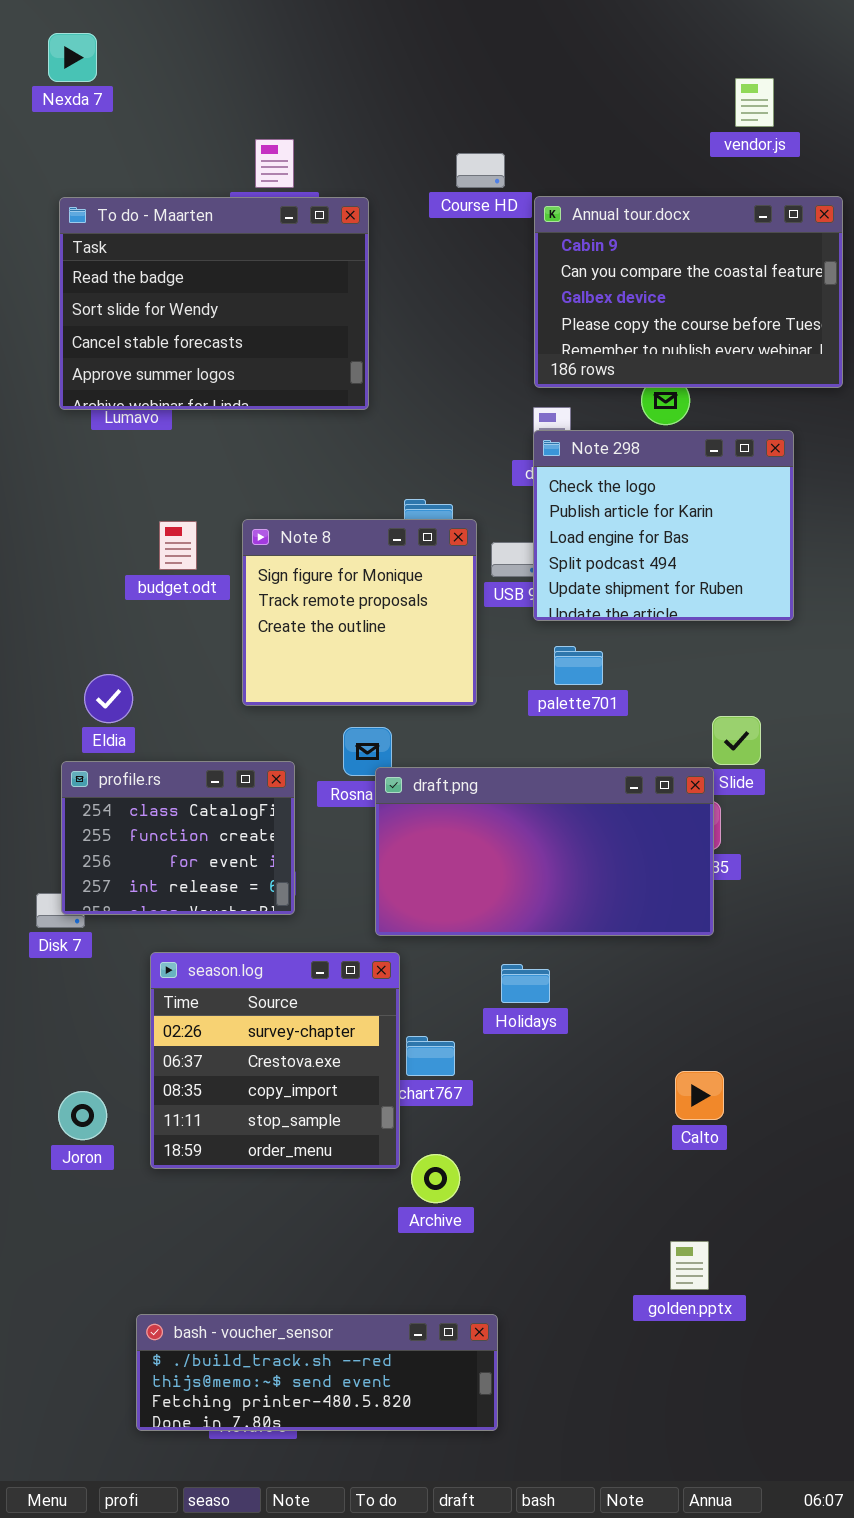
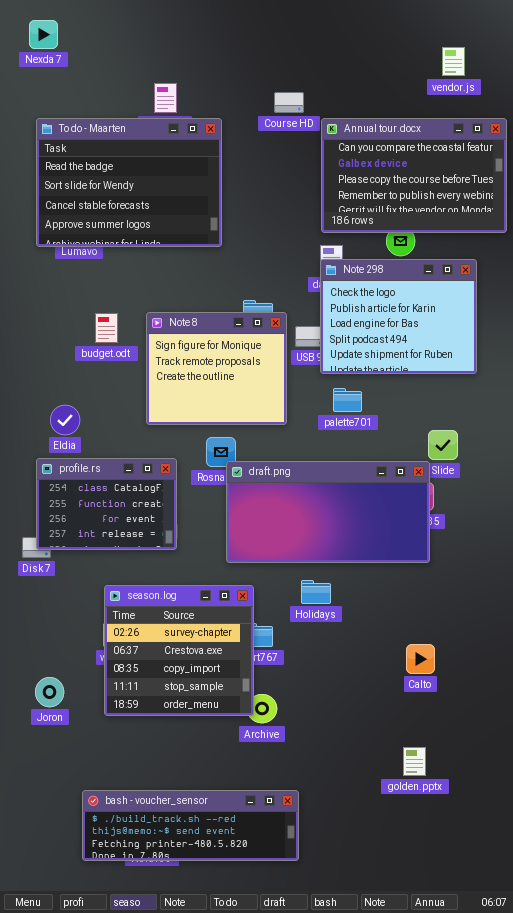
Annual tour.docx: [534,196,843,388] -> [321,118,507,233], scrolled down 1 row
season.log: [150,952,400,1169] -> [104,585,254,716], moved
Joron: [58,1091,107,1140] -> [35,677,64,707], moved

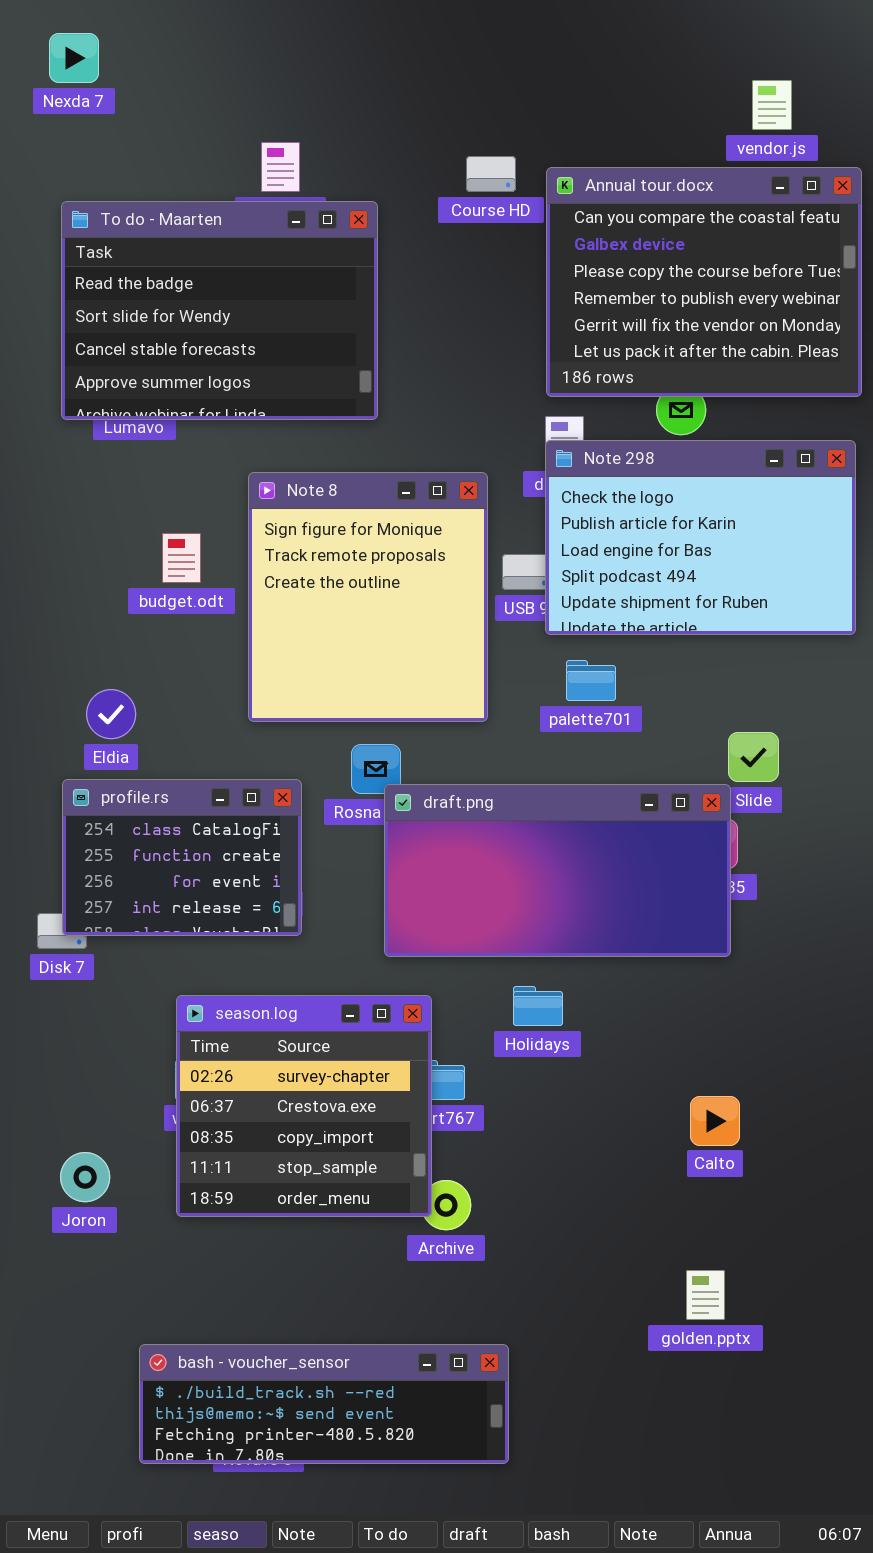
Annual tour.docx: [321,118,507,233] -> [546,167,862,397], resized
Note 298: [320,259,477,374] -> [545,440,856,635], resized
Note 8: [146,312,287,425] -> [248,472,488,722], resized

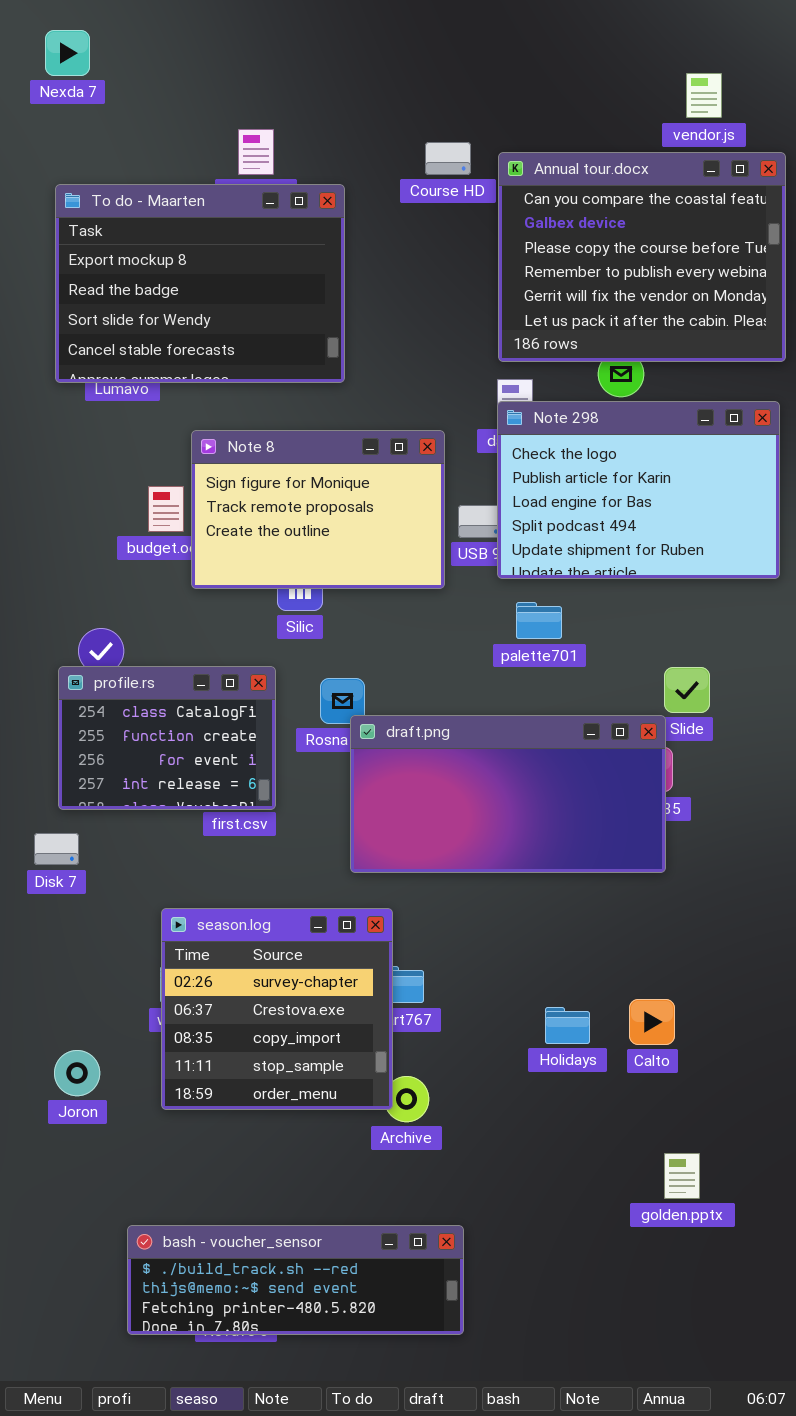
To do - Maarten: [61,201,378,420] -> [55,184,345,383], scrolled up 1 row
Note 8: [248,472,488,722] -> [191,430,445,589], resized
profile.rs: [62,779,302,936] -> [58,666,276,810], moved
Holidays: [513,986,563,1026] -> [545,1007,590,1044], moved
golden.pptx: [686,1270,725,1320] -> [664,1153,700,1199], moved

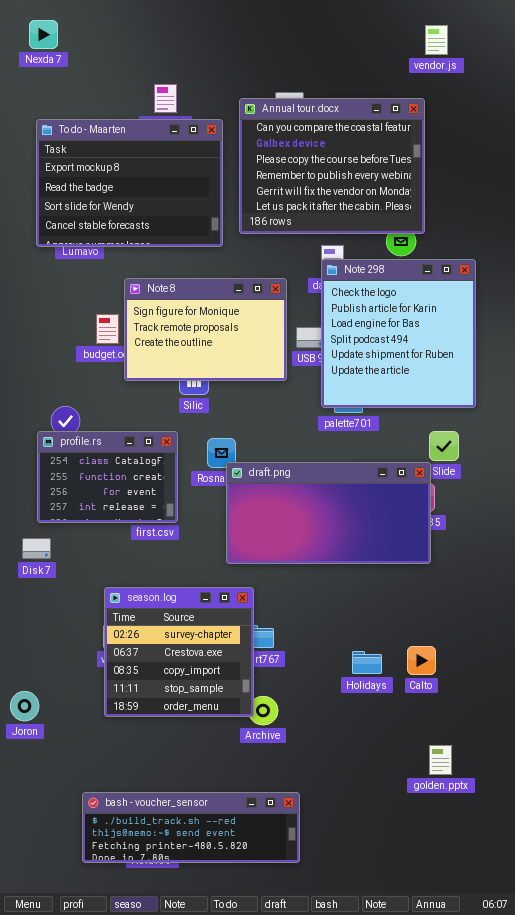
vendor.js: [686,73,722,118] -> [425,25,448,55], moved
Annual tour.docx: [498,152,786,362] -> [239,98,425,234], moved
Note 298: [497,401,780,579] -> [321,259,476,408], resized
Joron: [54,1050,100,1096] -> [10,691,39,721], moved

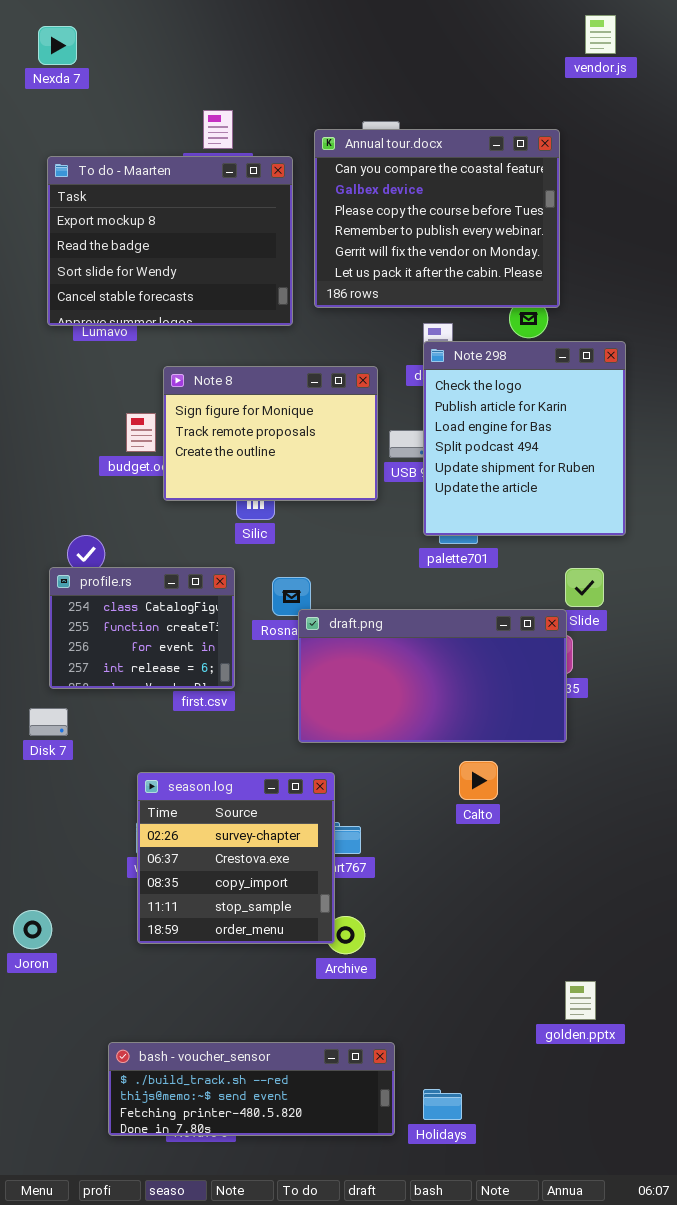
vendor.js: [425,25,448,55] -> [585,15,616,54], moved
Calto: [407,646,436,675] -> [459,761,498,800], moved
Holidays: [352,651,382,674] -> [423,1089,462,1120], moved

